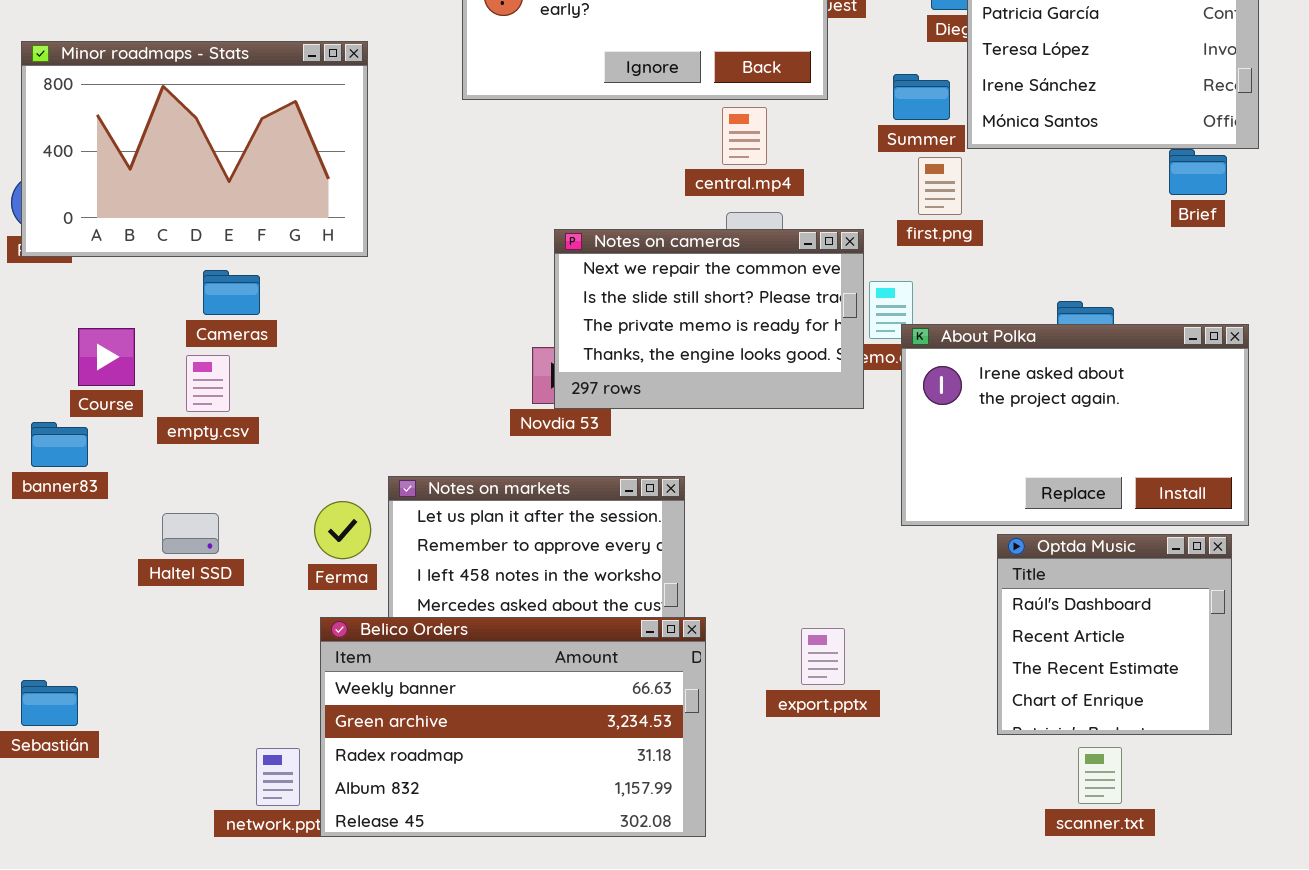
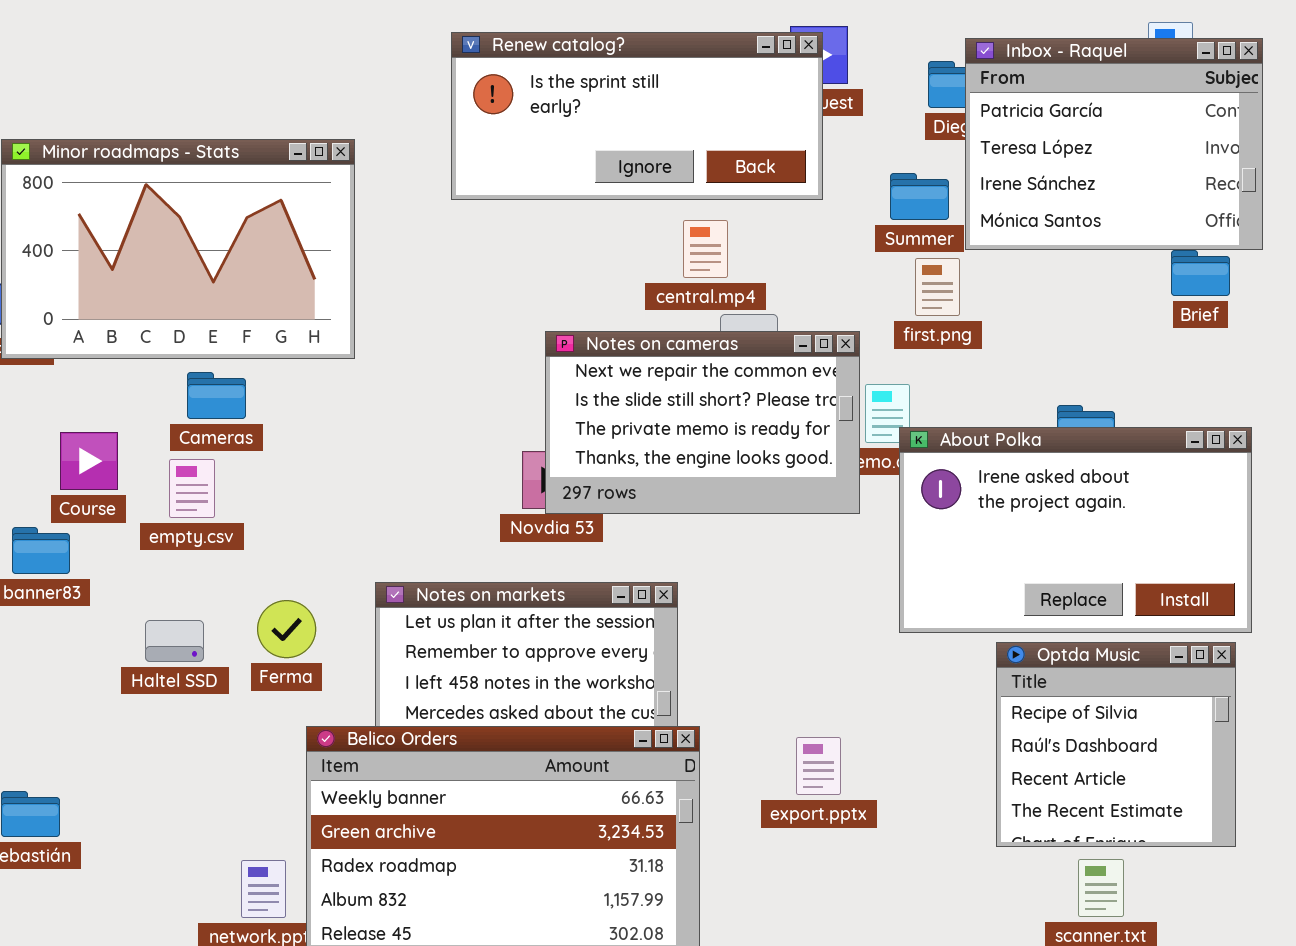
central.mp4: [722,107,767,165] -> [683,220,728,278], moved
Ferma: [314,501,371,559] -> [257,600,316,658], moved
Optda Music: [997,534,1232,735] -> [996,642,1236,847], scrolled up 1 row

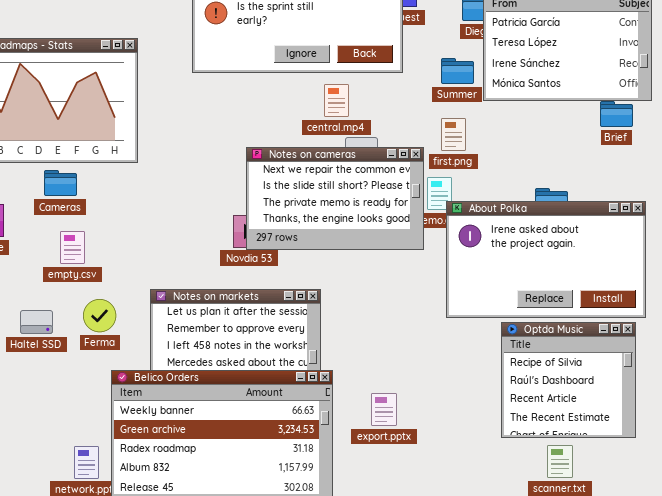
first.png: [915,258,960,316] -> [441,118,466,151], moved
empty.csv: [169,459,215,518] -> [60,231,85,264], moved
export.pptx: [796,737,841,795] -> [371,393,397,426], moved

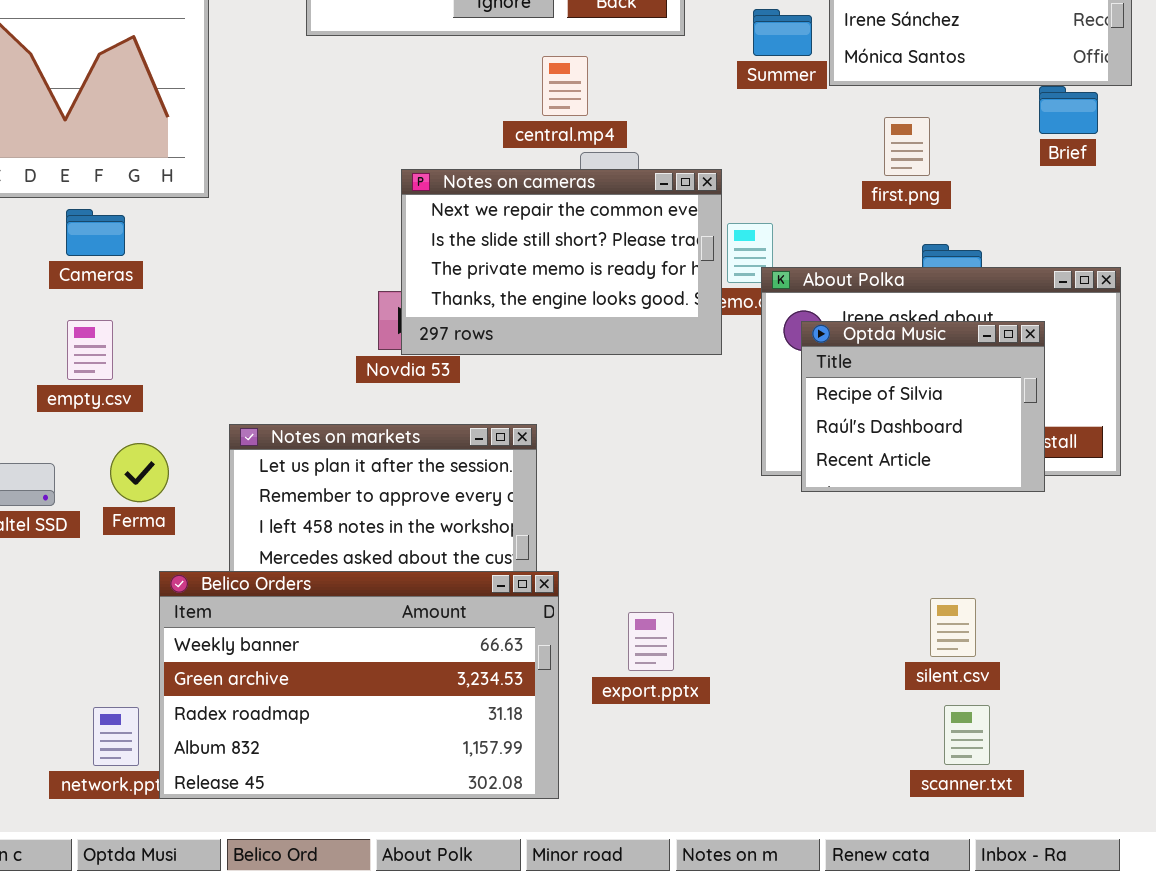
first.png: [441,118,466,151] -> [884,117,930,176], moved
Cameras: [44,170,77,196] -> [66,209,125,256], moved
Optda Music: [501,322,636,438] -> [801,321,1045,492], moved, resized

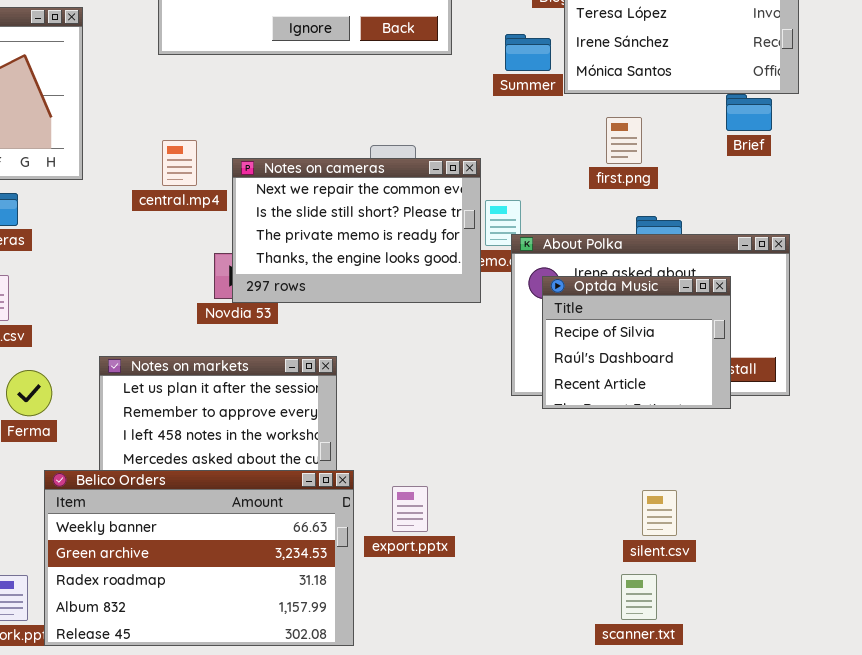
central.mp4: [542,56,588,116] -> [162,140,197,186], moved
export.pptx: [628,612,674,671] -> [392,486,428,532], moved
scanner.txt: [944,705,990,765] -> [621,574,657,620], moved

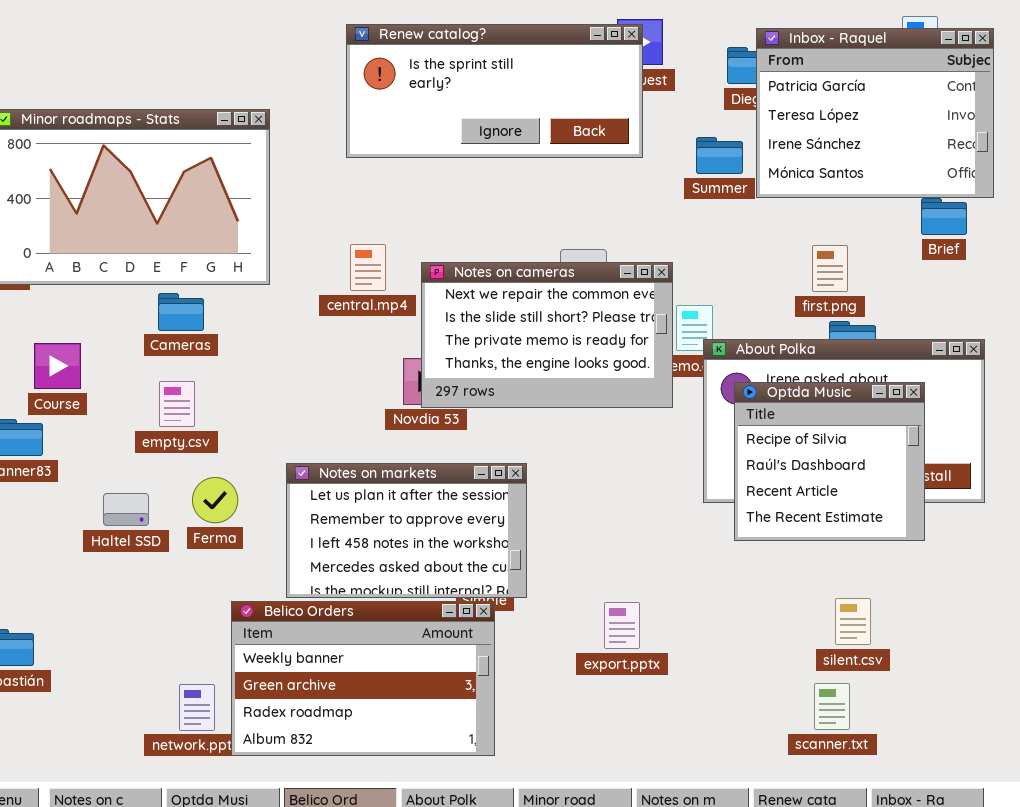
first.png: [606,117,642,164] -> [812,245,848,292], moved
Optda Music: [542,276,731,409] -> [734,382,925,541], resized
Belico Orders: [44,470,354,646] -> [231,601,495,756], resized
export.pptx: [392,486,428,532] -> [604,602,640,649], moved

